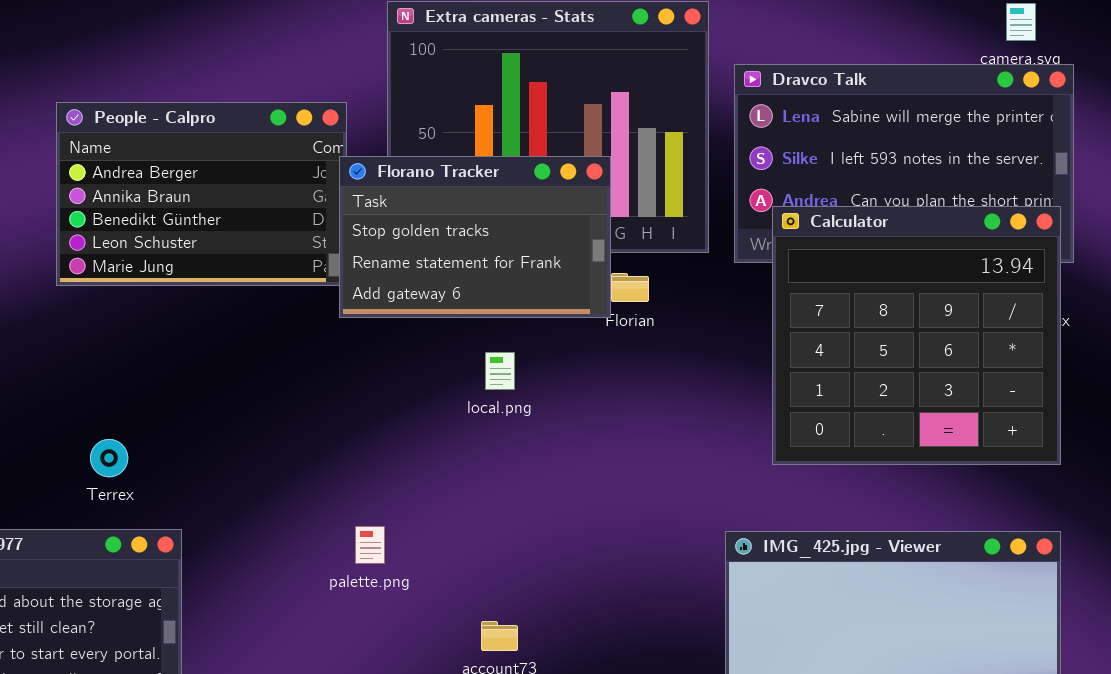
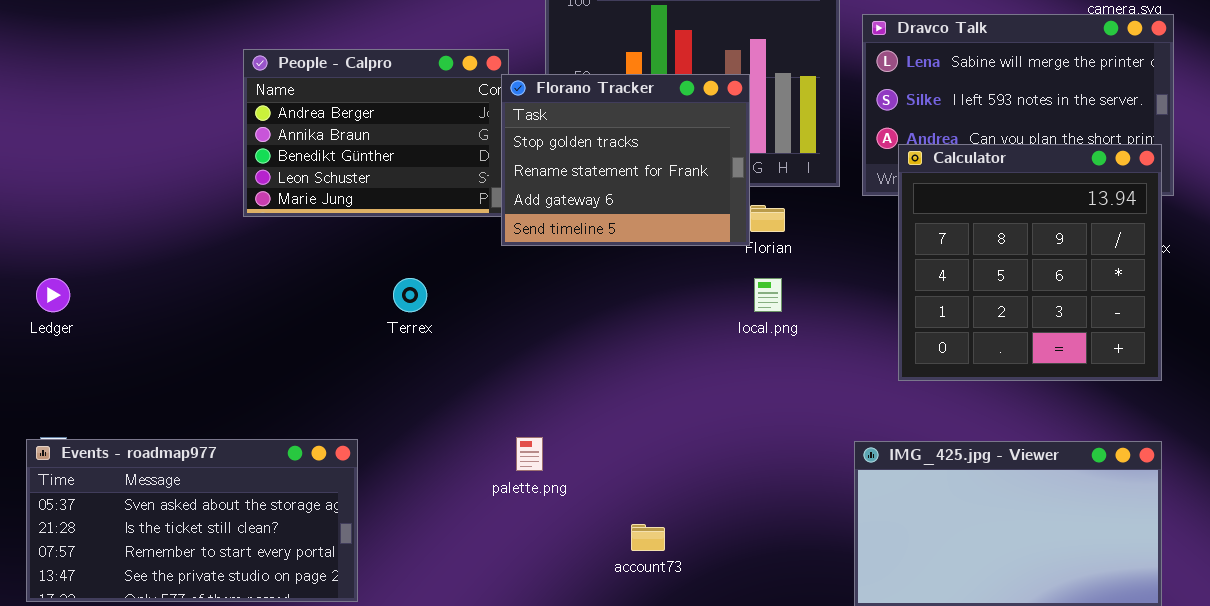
Florano Tracker: [339,156,611,318] -> [501,74,750,246], resized
local.png: [485,352,515,390] -> [754,278,782,312], moved
Terrex: [90,439,128,477] -> [393,278,427,312], moved

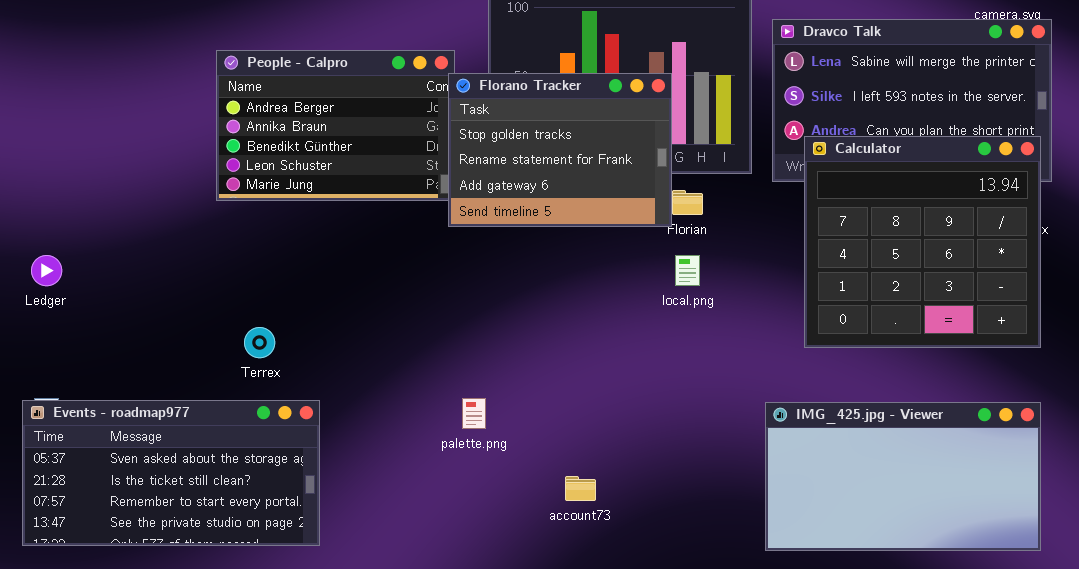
Terrex: [393,278,427,312] -> [244,327,275,358], moved

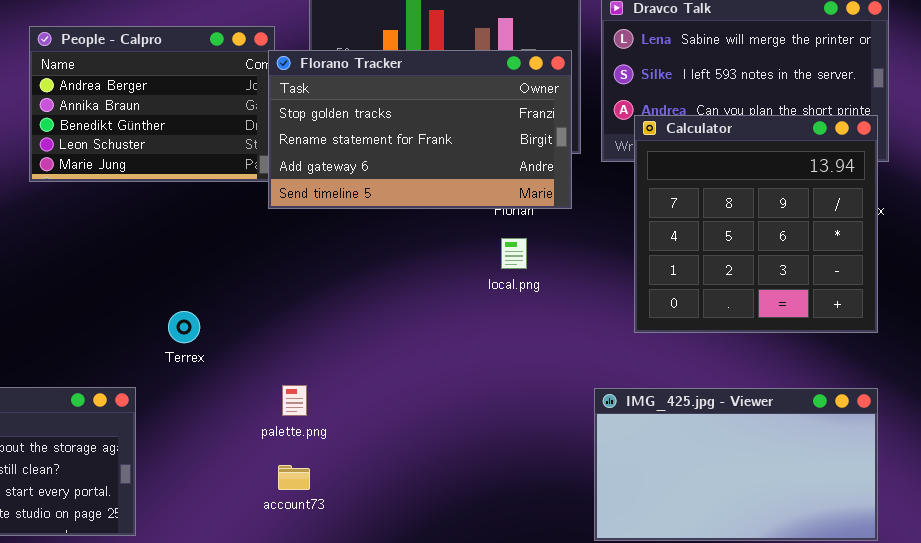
Florano Tracker: [448,73,672,227] -> [268,50,572,209], resized
Terrex: [244,327,275,358] -> [168,311,200,343], moved
account73: [565,476,596,501] -> [278,465,310,490], moved

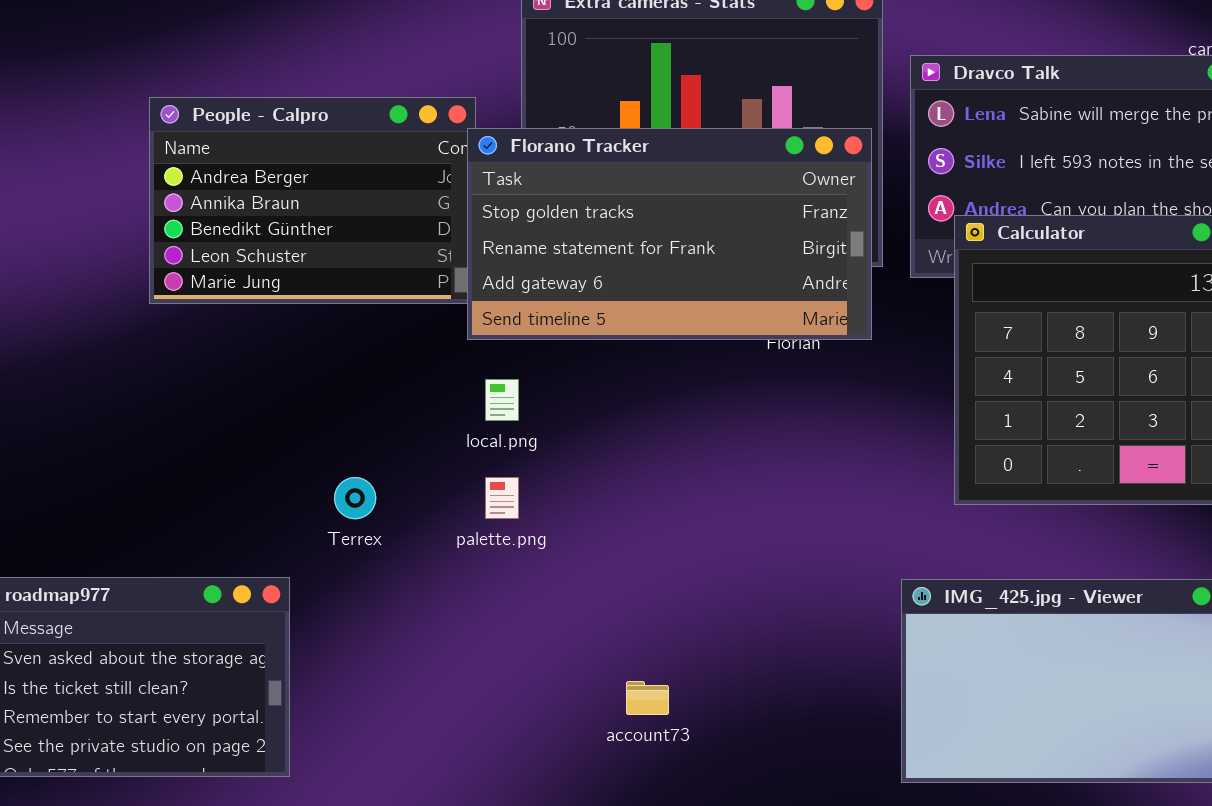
local.png: [501,238,527,269] -> [485,379,519,421], moved
palette.png: [282,385,307,416] -> [485,477,519,519], moved
account73: [278,465,310,490] -> [626,681,669,715], moved

